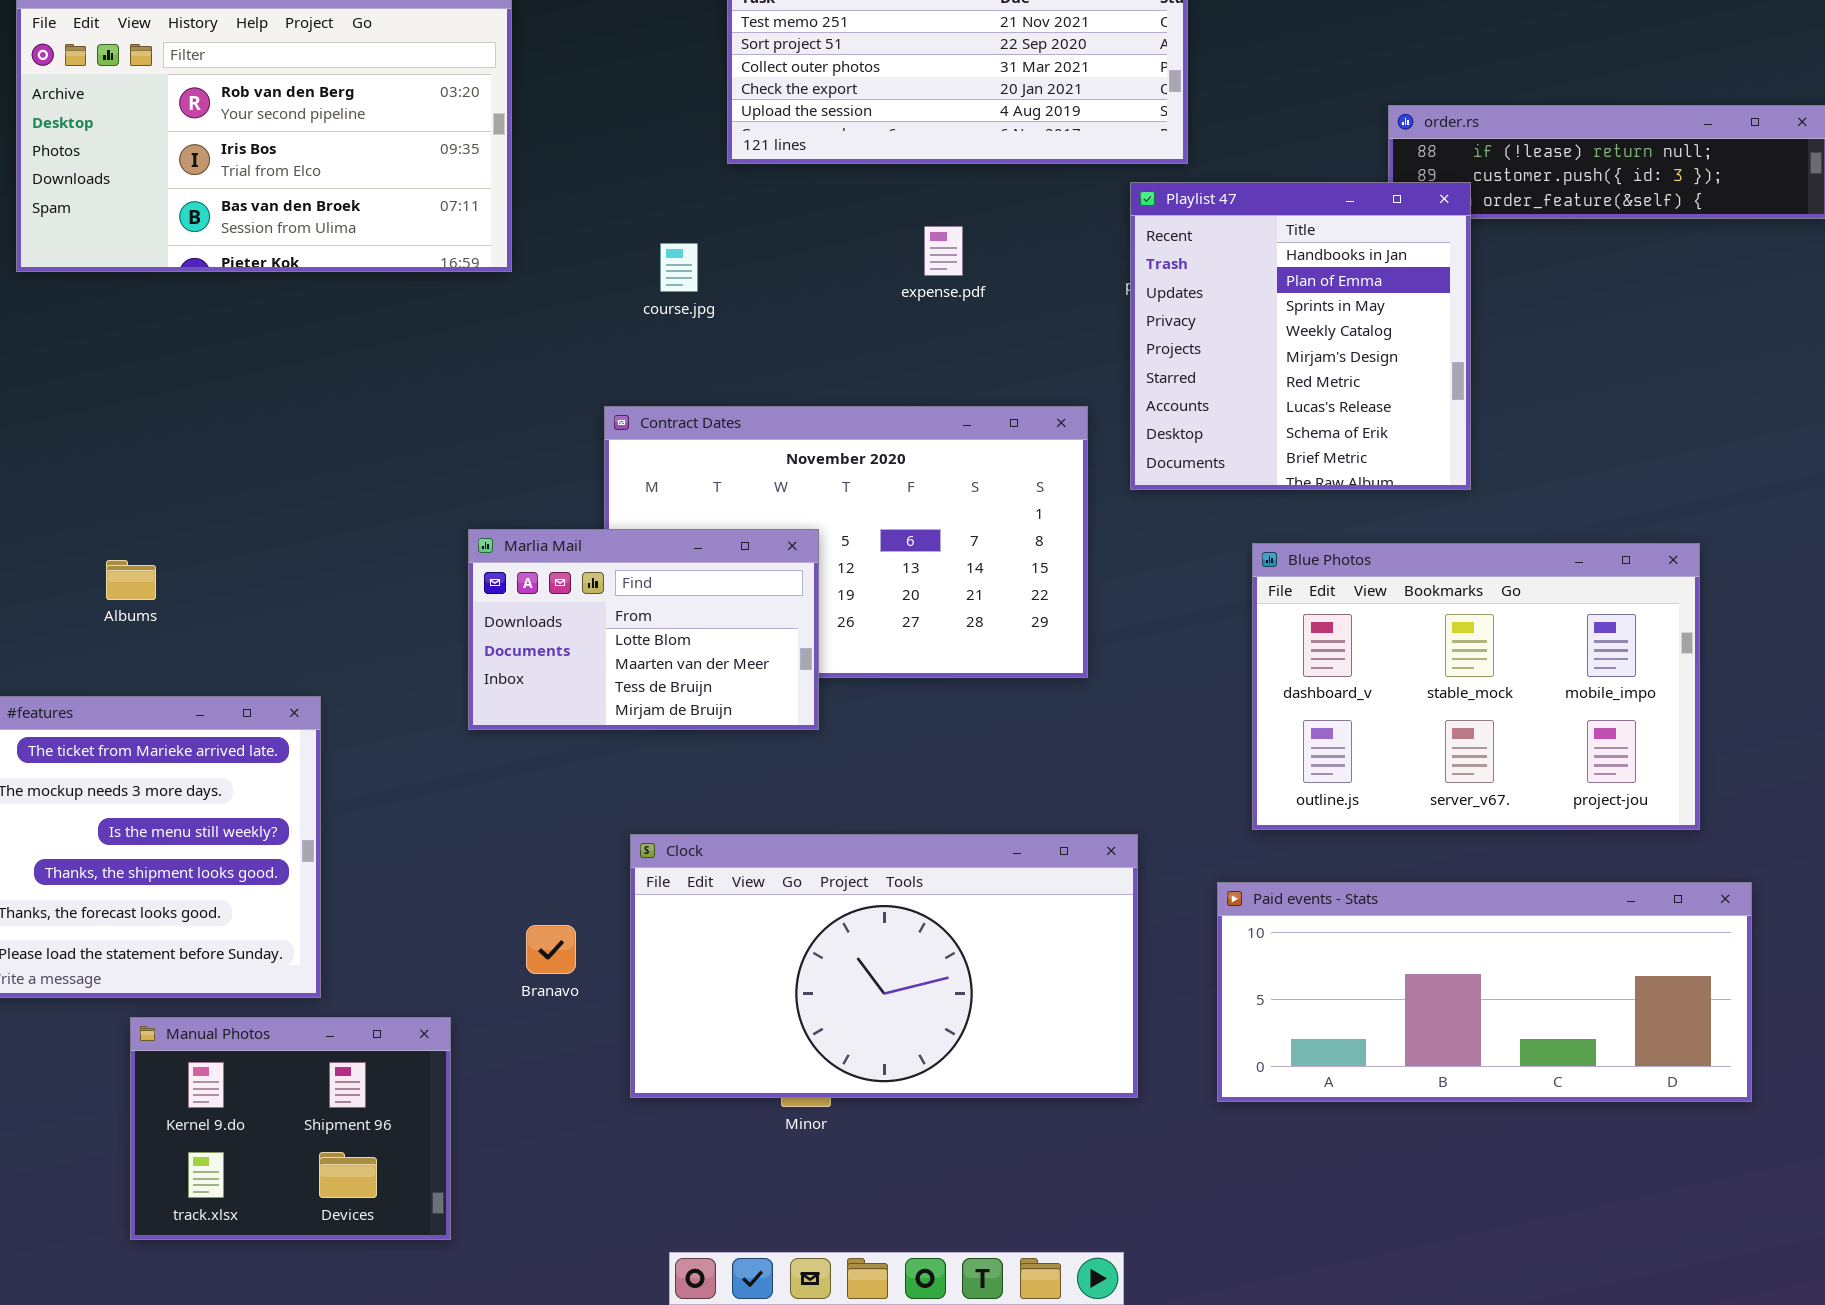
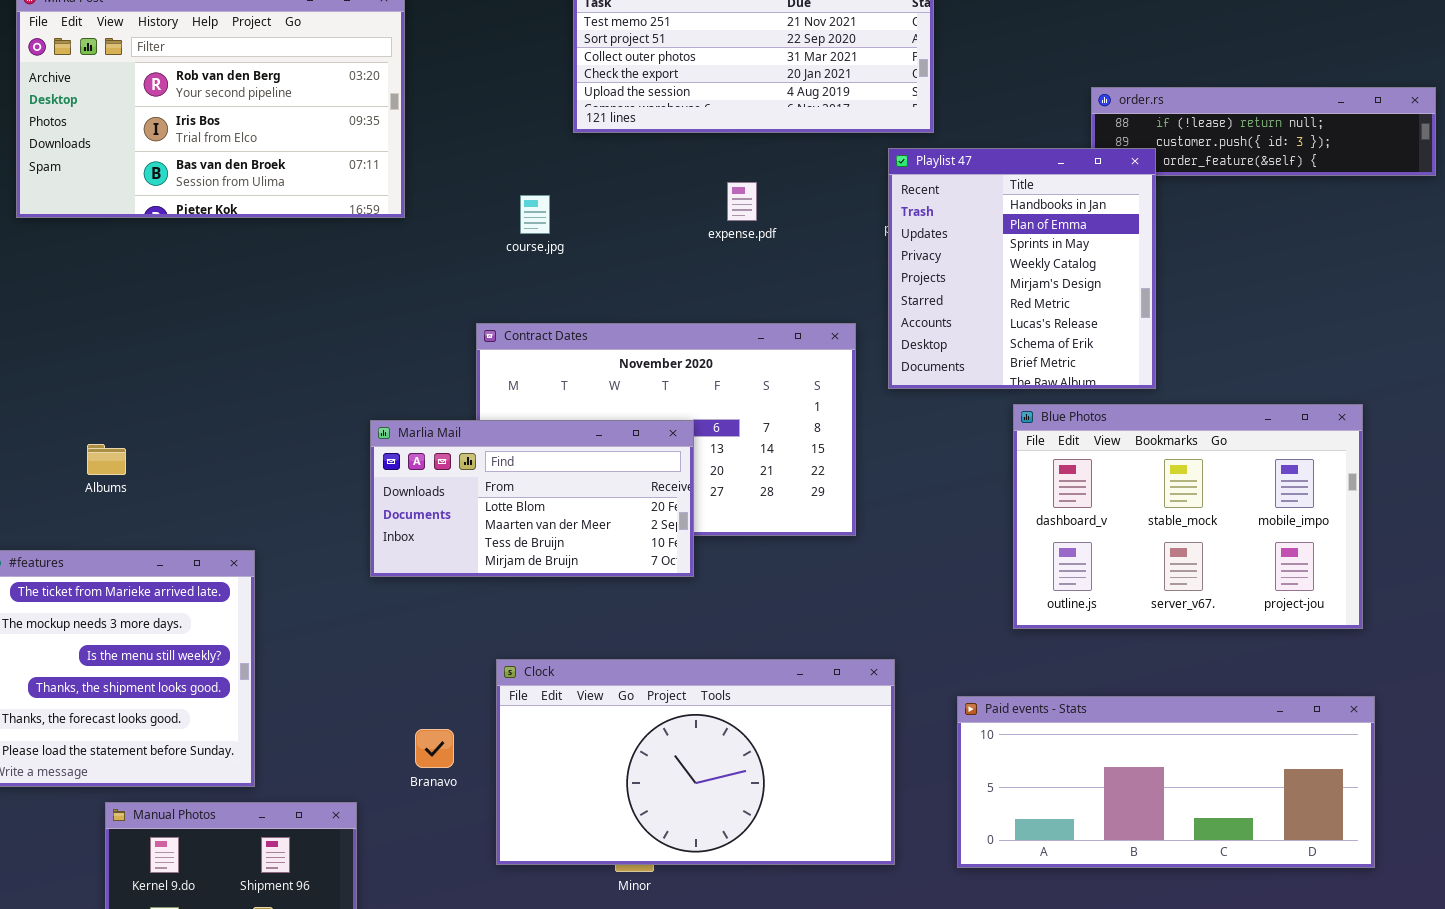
Marlia Mail: [468,529,819,730] -> [370,420,694,577], resized
Blue Photos: [1252,543,1700,830] -> [1013,404,1363,629], moved

